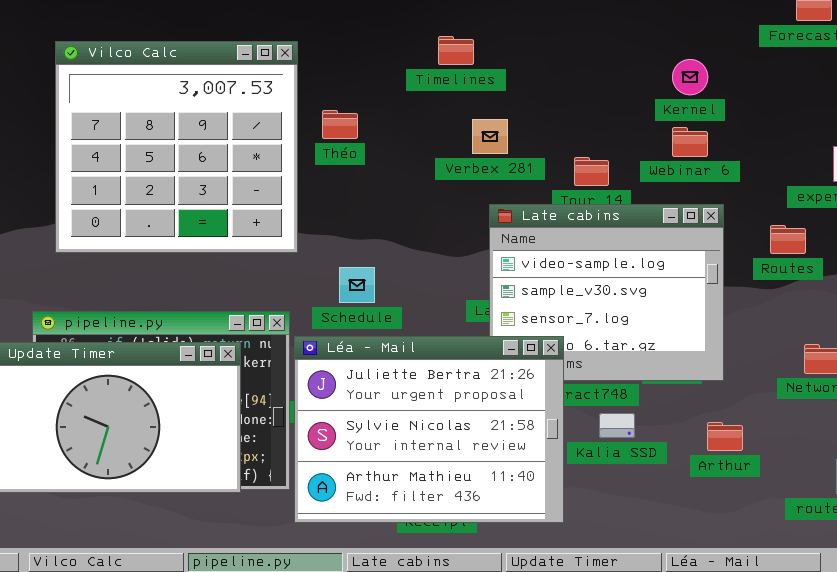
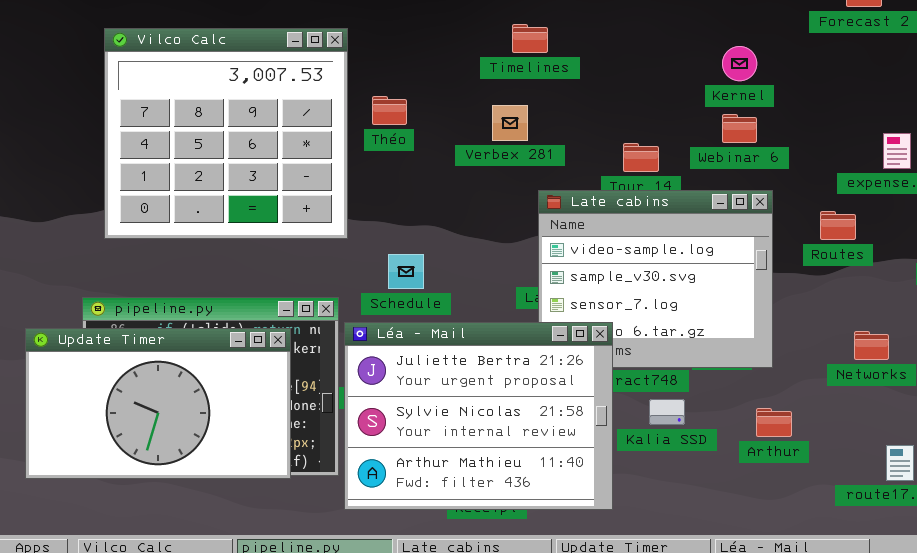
Timelines: [438,36,474,65] -> [512,24,548,53], moved
Verbex 281: [472,119,508,154] -> [492,105,528,141], moved

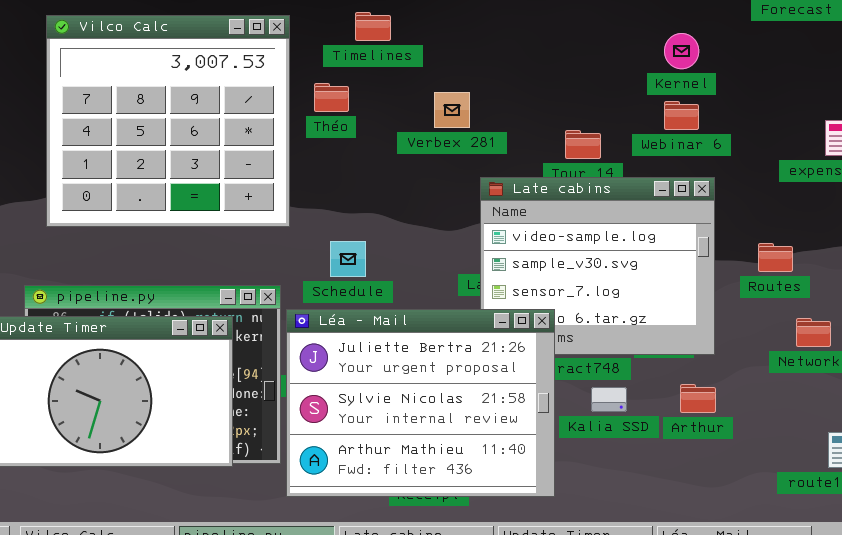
Timelines: [512,24,548,53] -> [355,12,391,41], moved
Routes: [820,211,856,240] -> [758,243,793,272], moved
Arthur: [756,408,792,437] -> [680,384,716,413], moved

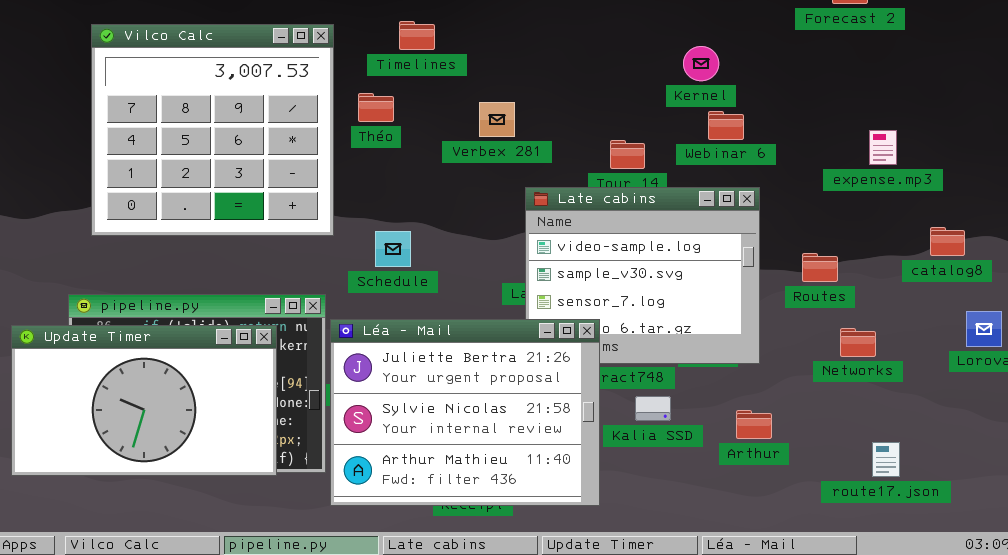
Kernel: [664,33,699,69] -> [683,46,719,81], moved
Schedule: [330,241,366,277] -> [375,231,411,267], moved
Arthur: [680,384,716,413] -> [736,410,772,439], moved

